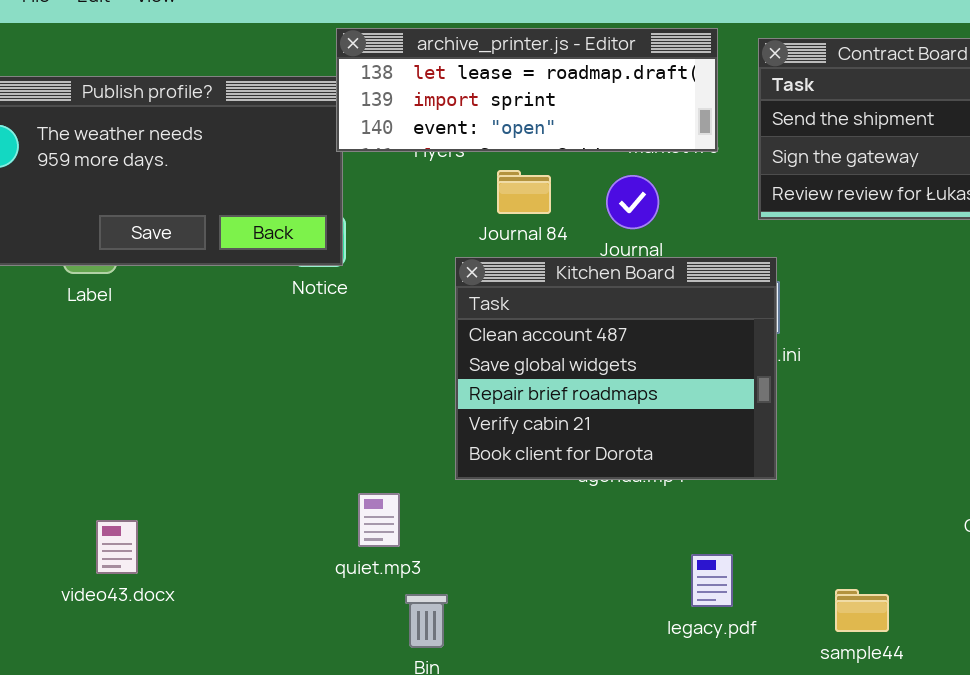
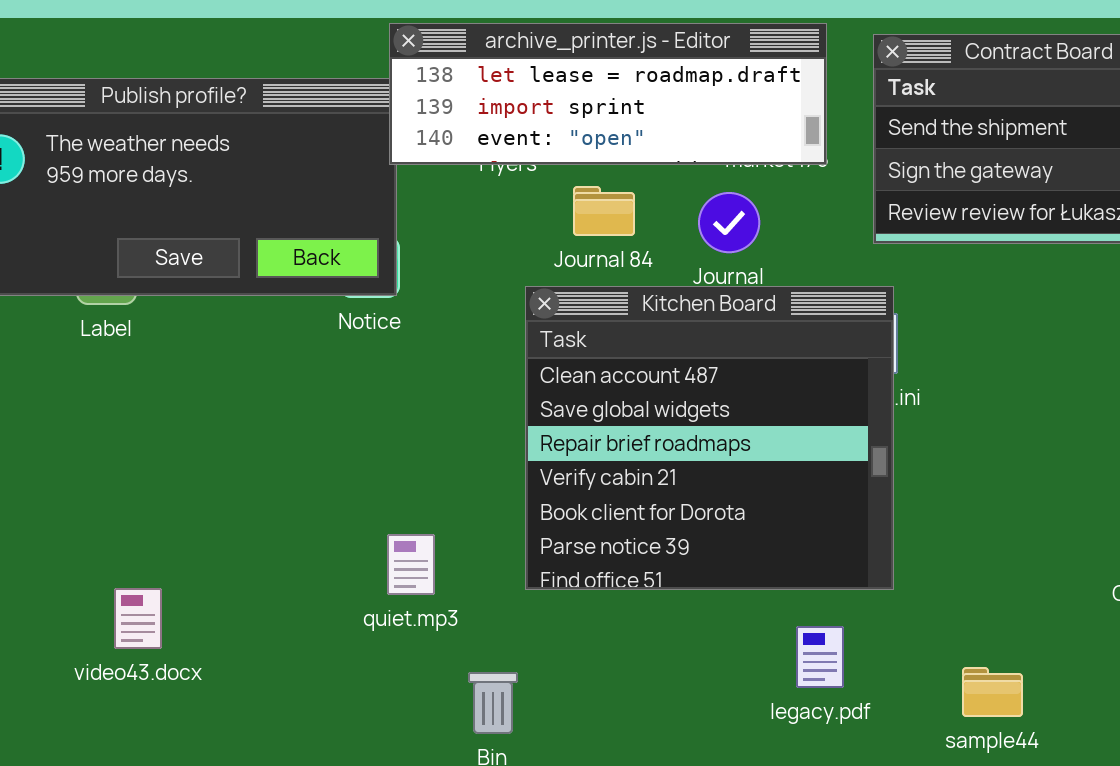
Kitchen Board: [455,257,777,480] -> [525,286,894,590], resized
quiet.mp3: [358,493,400,547] -> [387,534,435,595], moved

